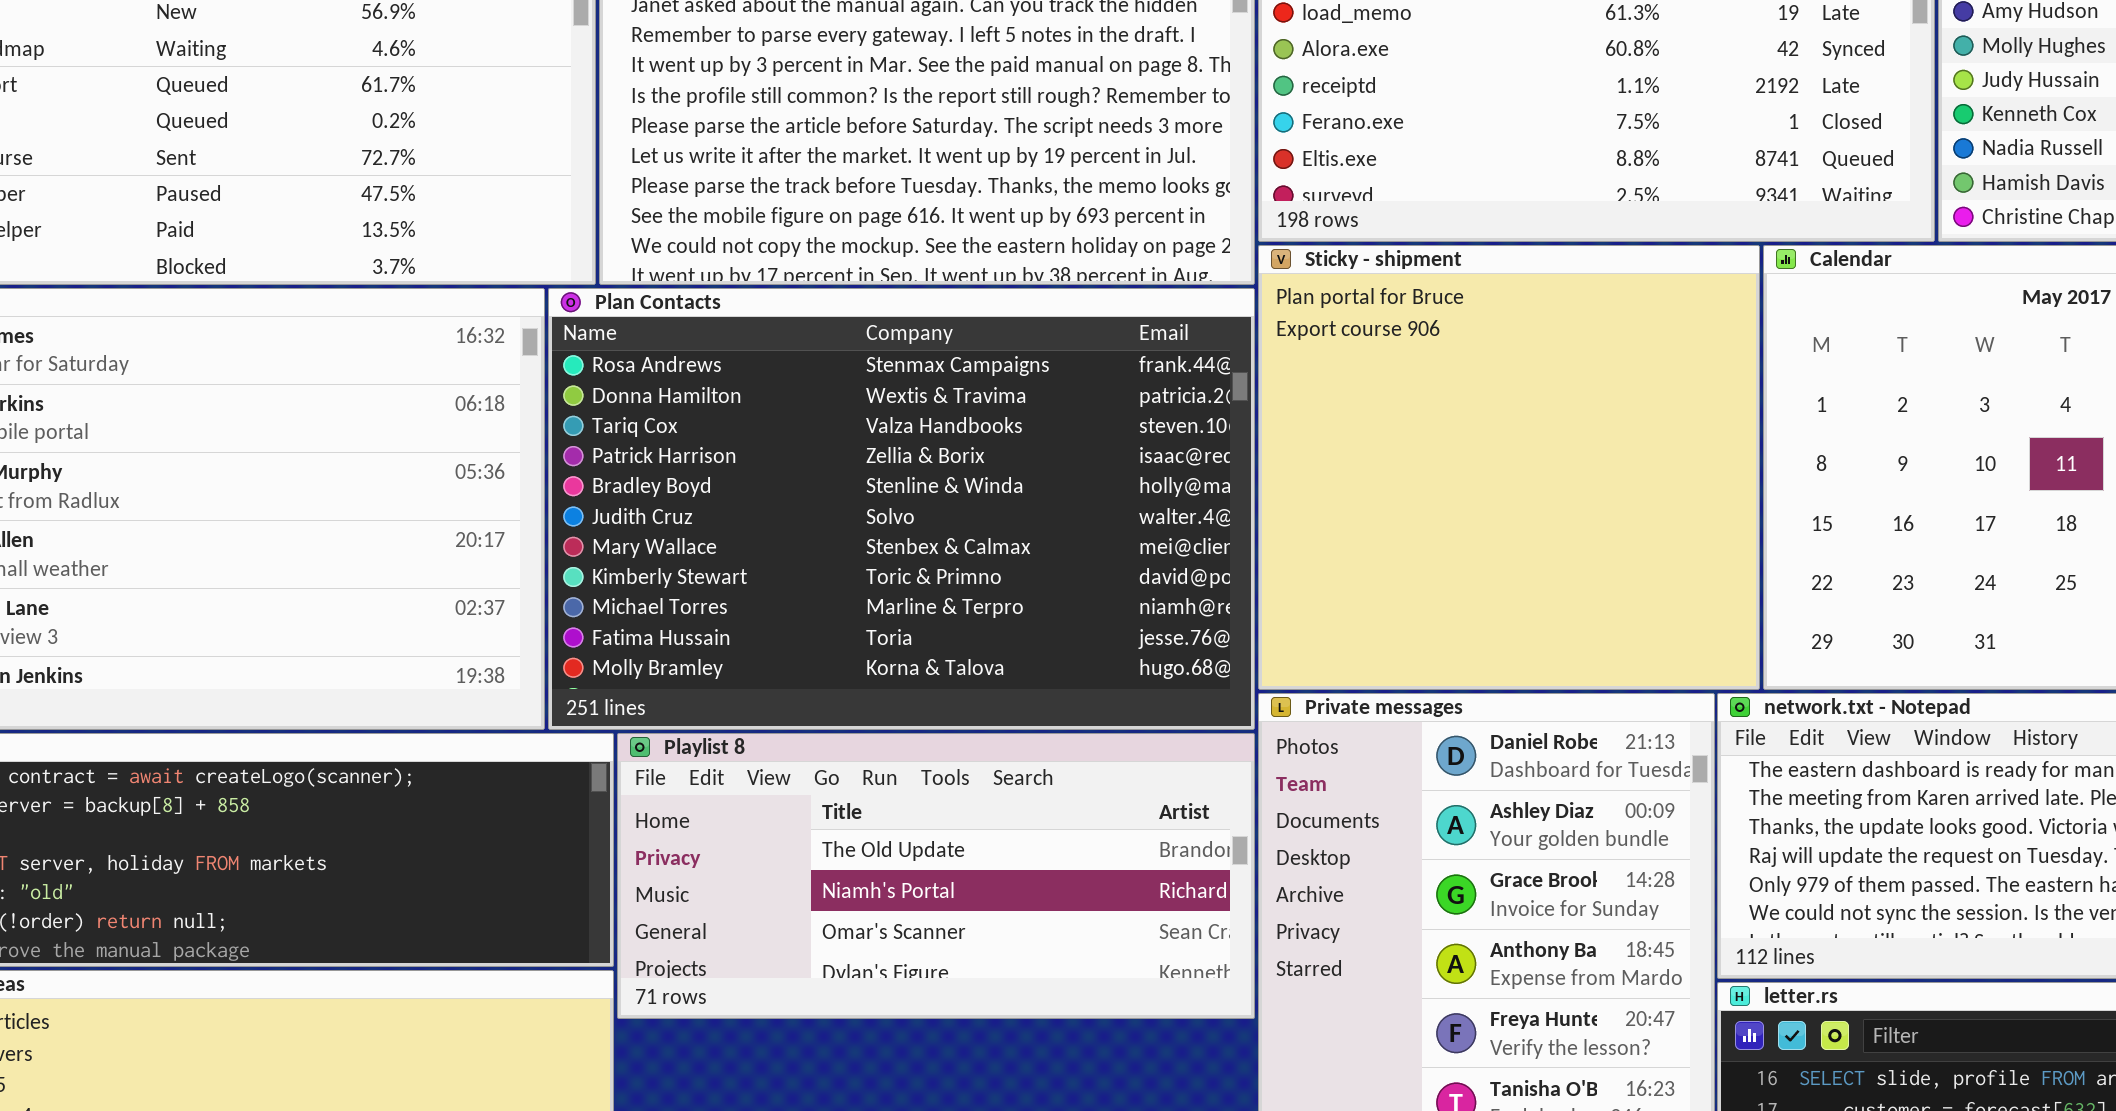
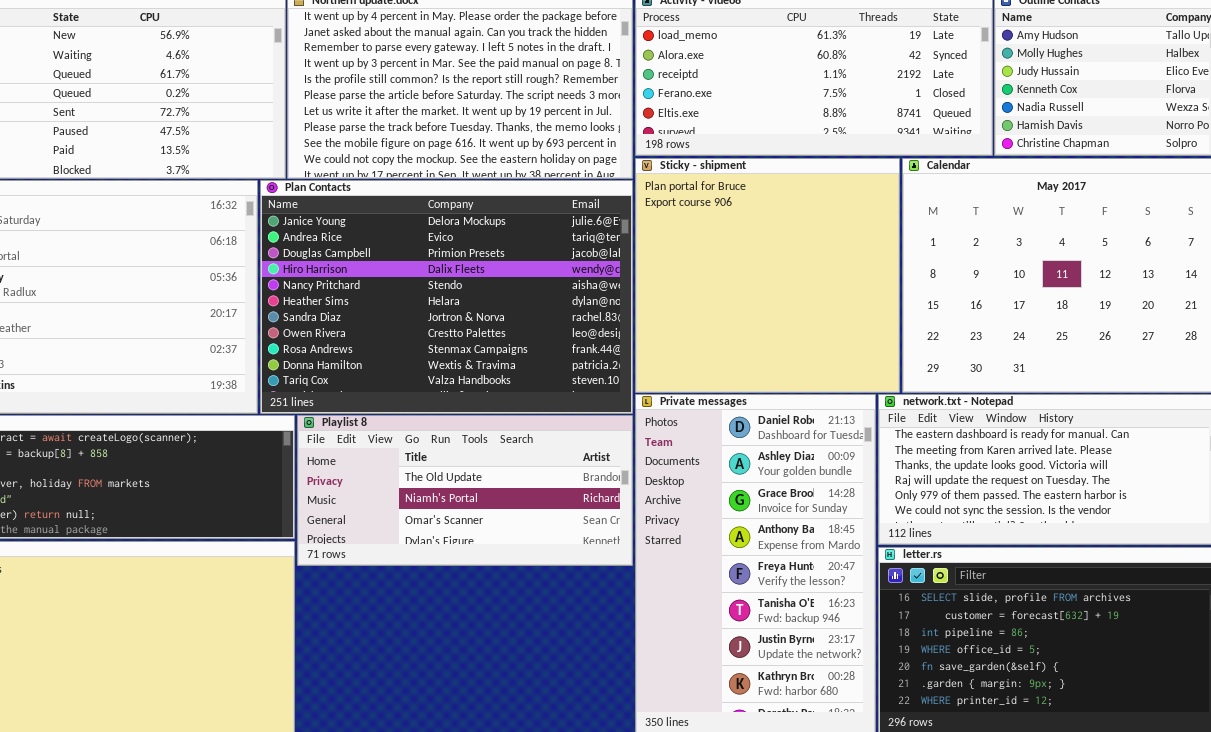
Plan Contacts: [548,288,1255,730] -> [260,180,633,414], scrolled up 8 rows

